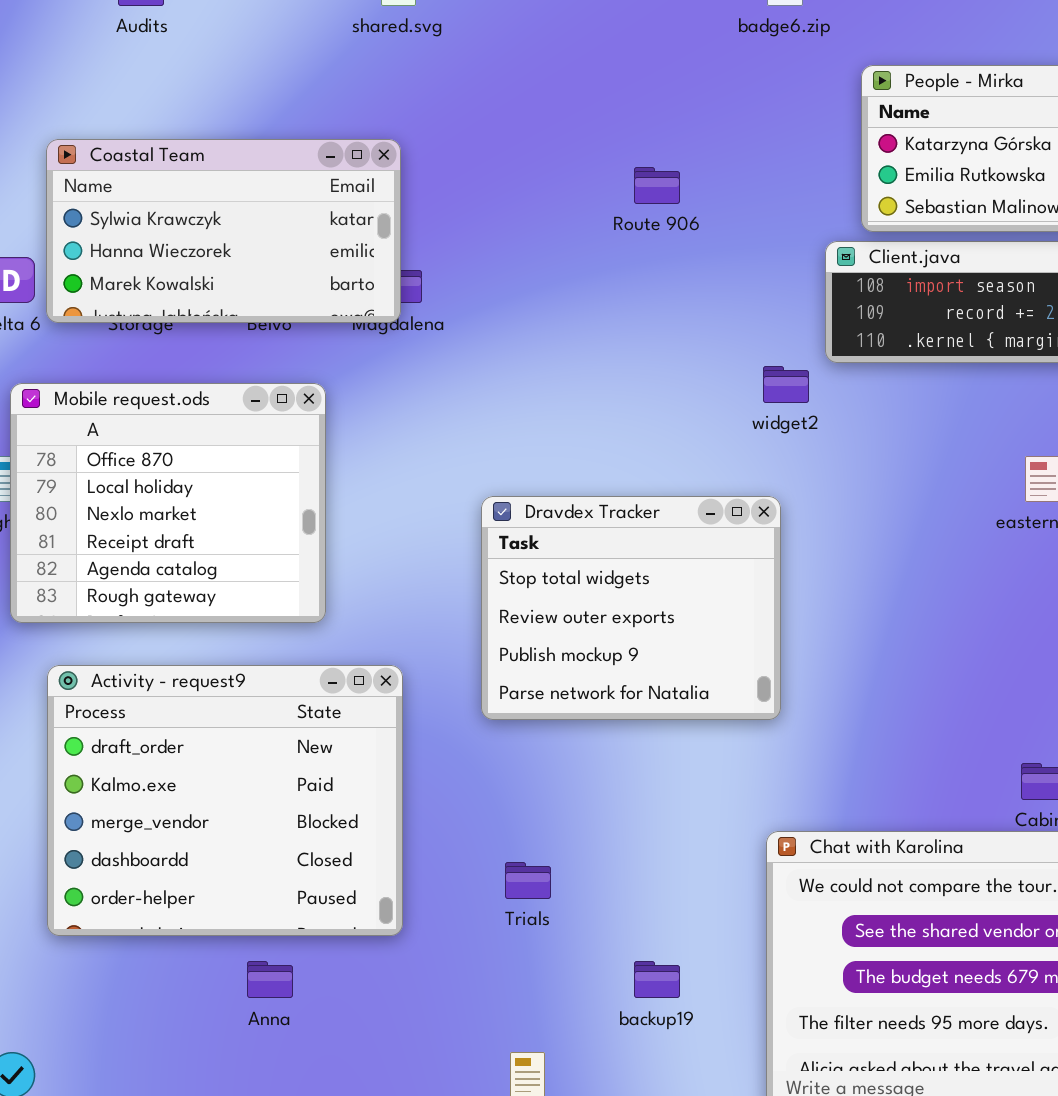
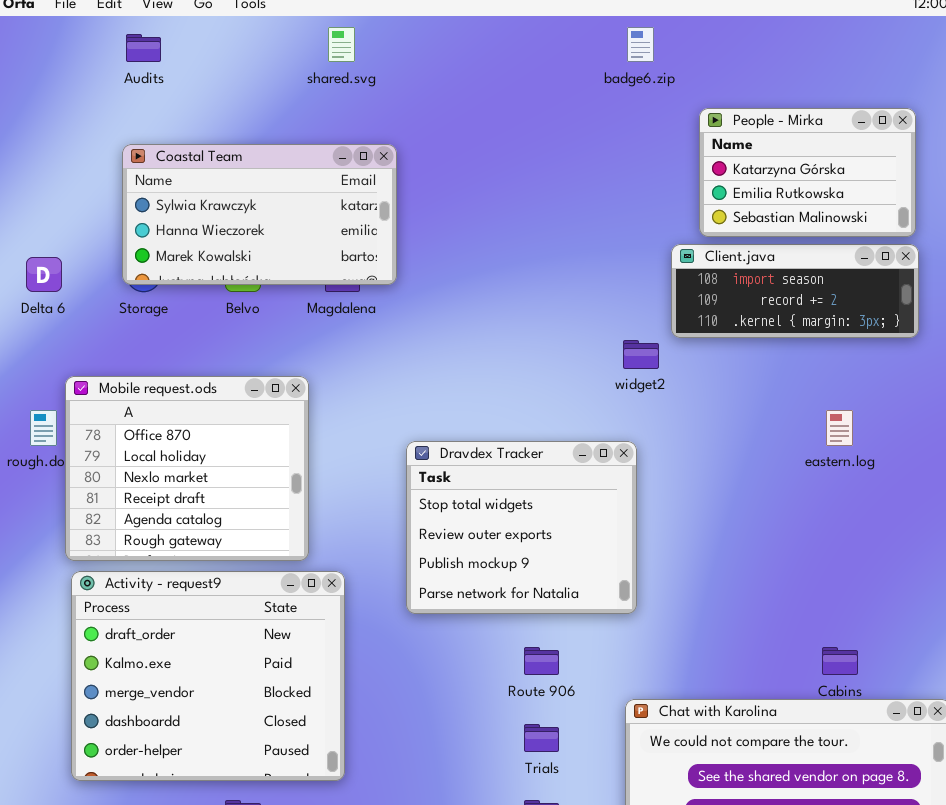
Coastal Team: [46,139,401,323] -> [122,144,397,285], moved
Route 906: [634,167,680,204] -> [524,647,559,675], moved
Mobile request.ods: [10,383,326,623] -> [65,376,309,561], moved
Trials: [505,862,551,899] -> [524,724,559,752], moved

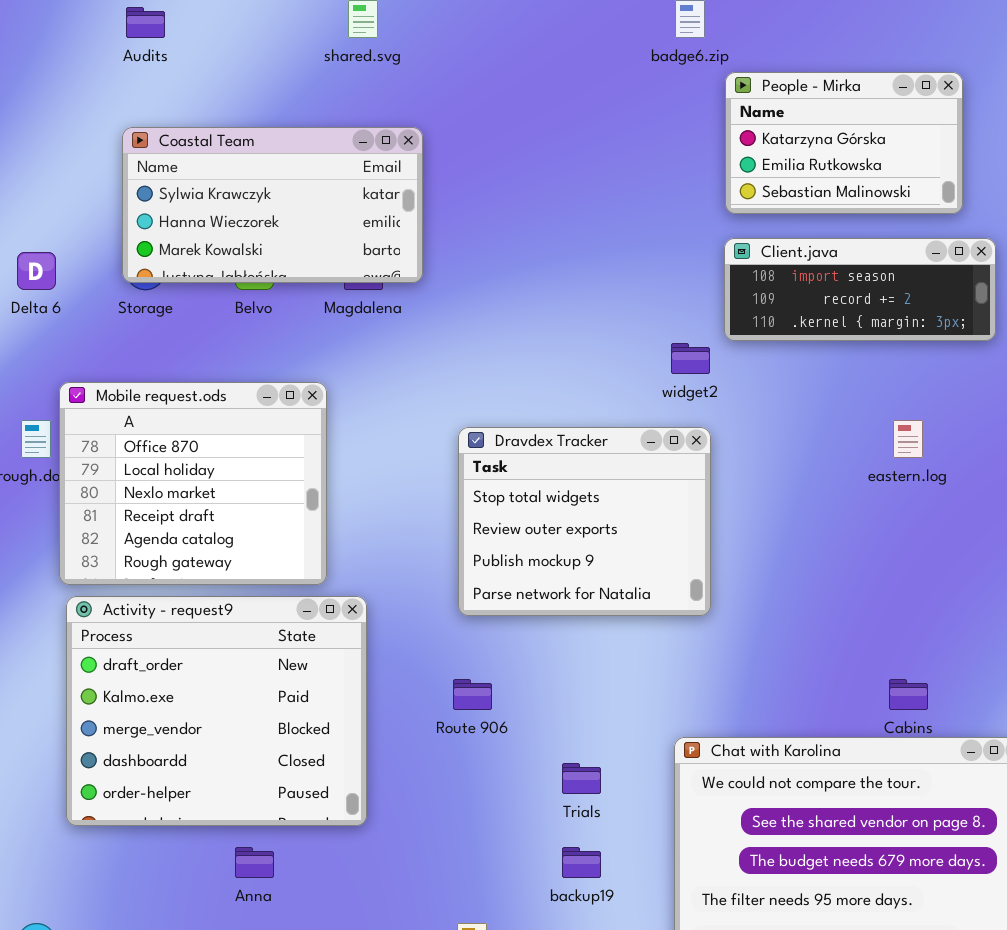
People - Mirka: [699,108,916,237] -> [725,72,963,214], moved
Dravdex Tracker: [406,441,637,614] -> [458,427,711,616], moved
Route 906: [524,647,559,675] -> [453,679,492,710], moved

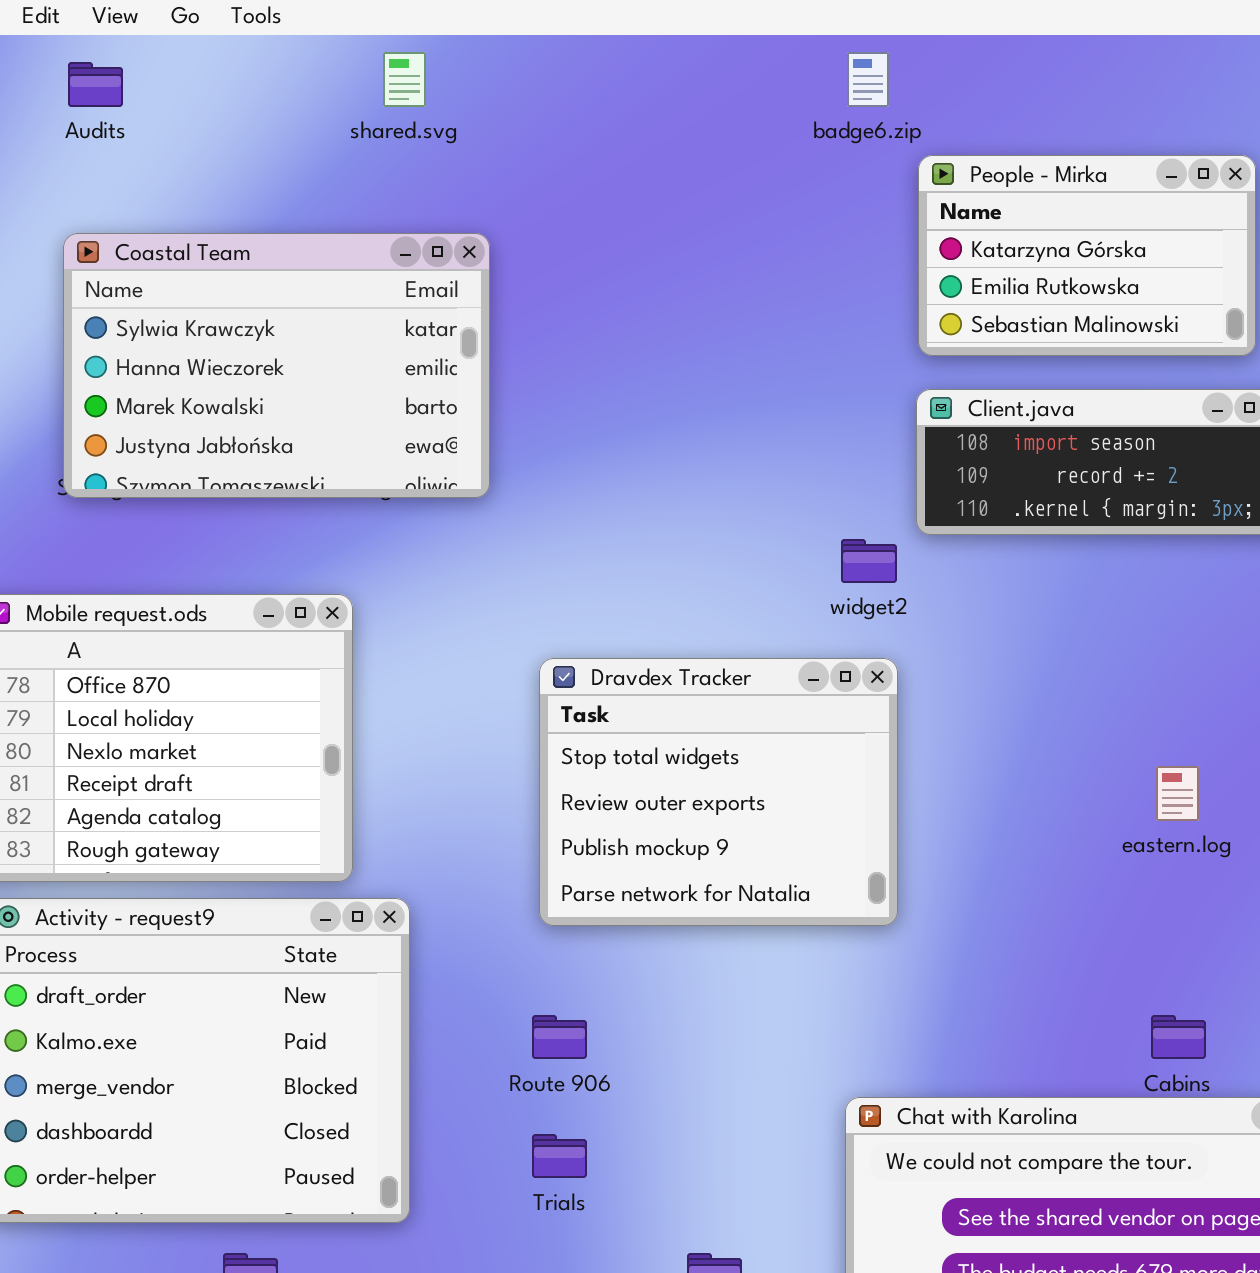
Coastal Team: [122,127,423,283] -> [63,233,490,498], resized
eastern.log: [893,420,923,458] -> [1156,766,1199,821], moved
Trials: [562,763,601,794] -> [532,1134,587,1178], moved

